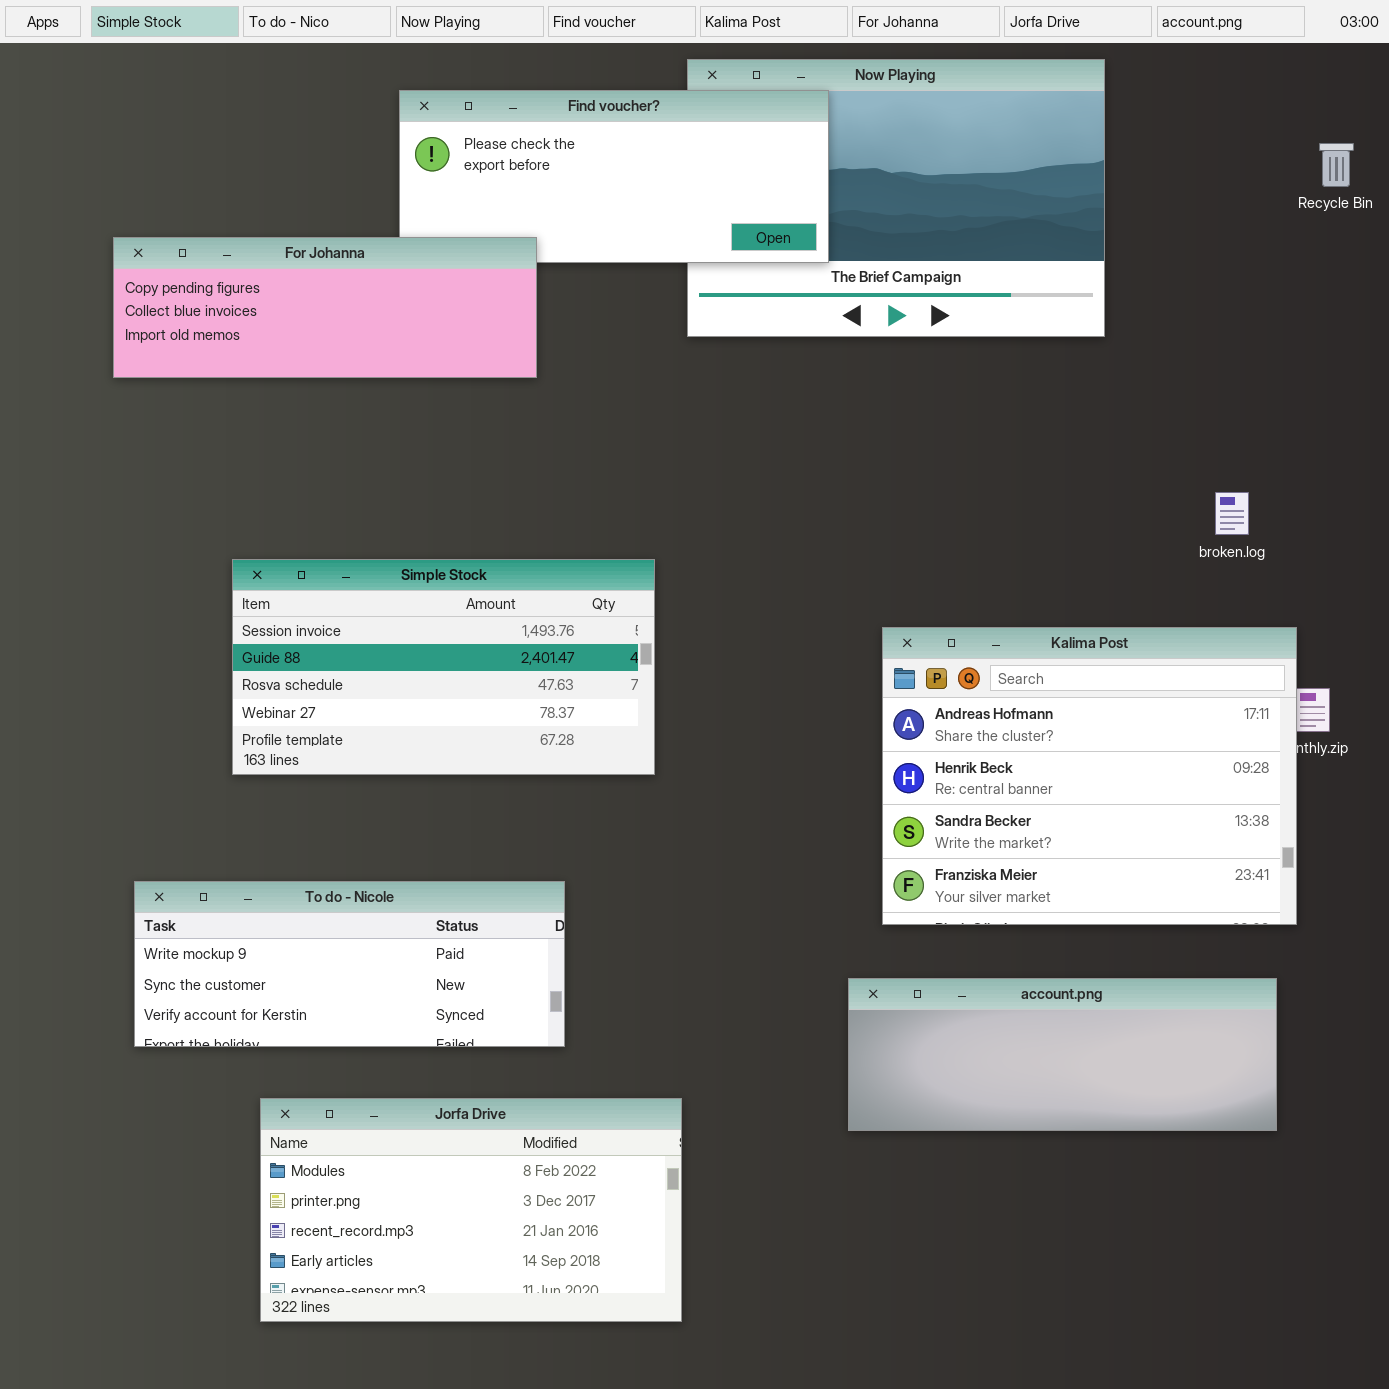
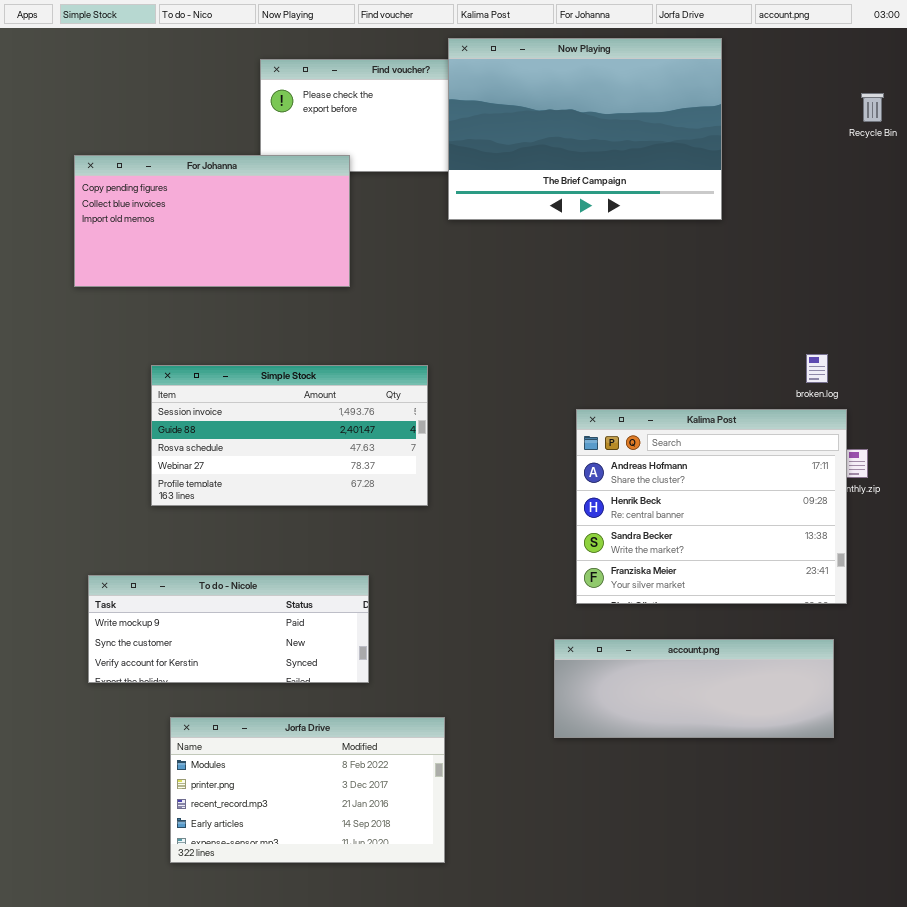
Now Playing: [687,59,1105,337] -> [448,38,722,220], raised
For Johanna: [113,237,537,378] -> [74,155,350,287], resized
broken.log: [1215,492,1249,535] -> [806,354,828,383], moved

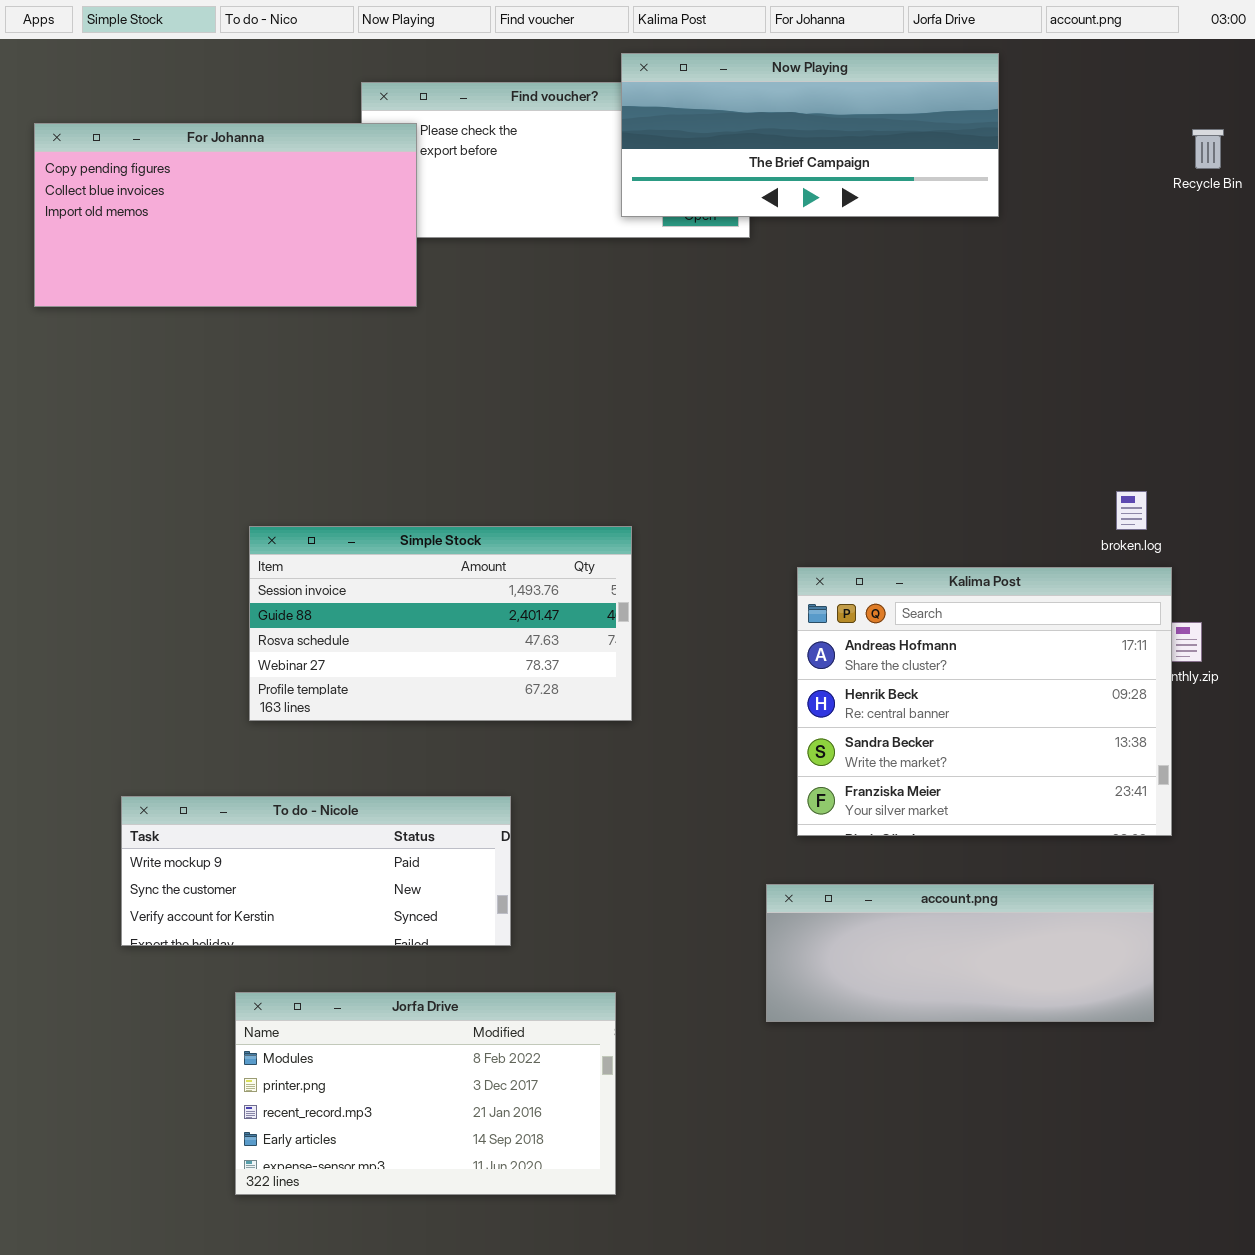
Now Playing: [448,38,722,220] -> [621,53,999,217], resized
For Johanna: [74,155,350,287] -> [34,123,417,307], moved
Simple Stock: [151,365,428,506] -> [249,526,632,721], moved

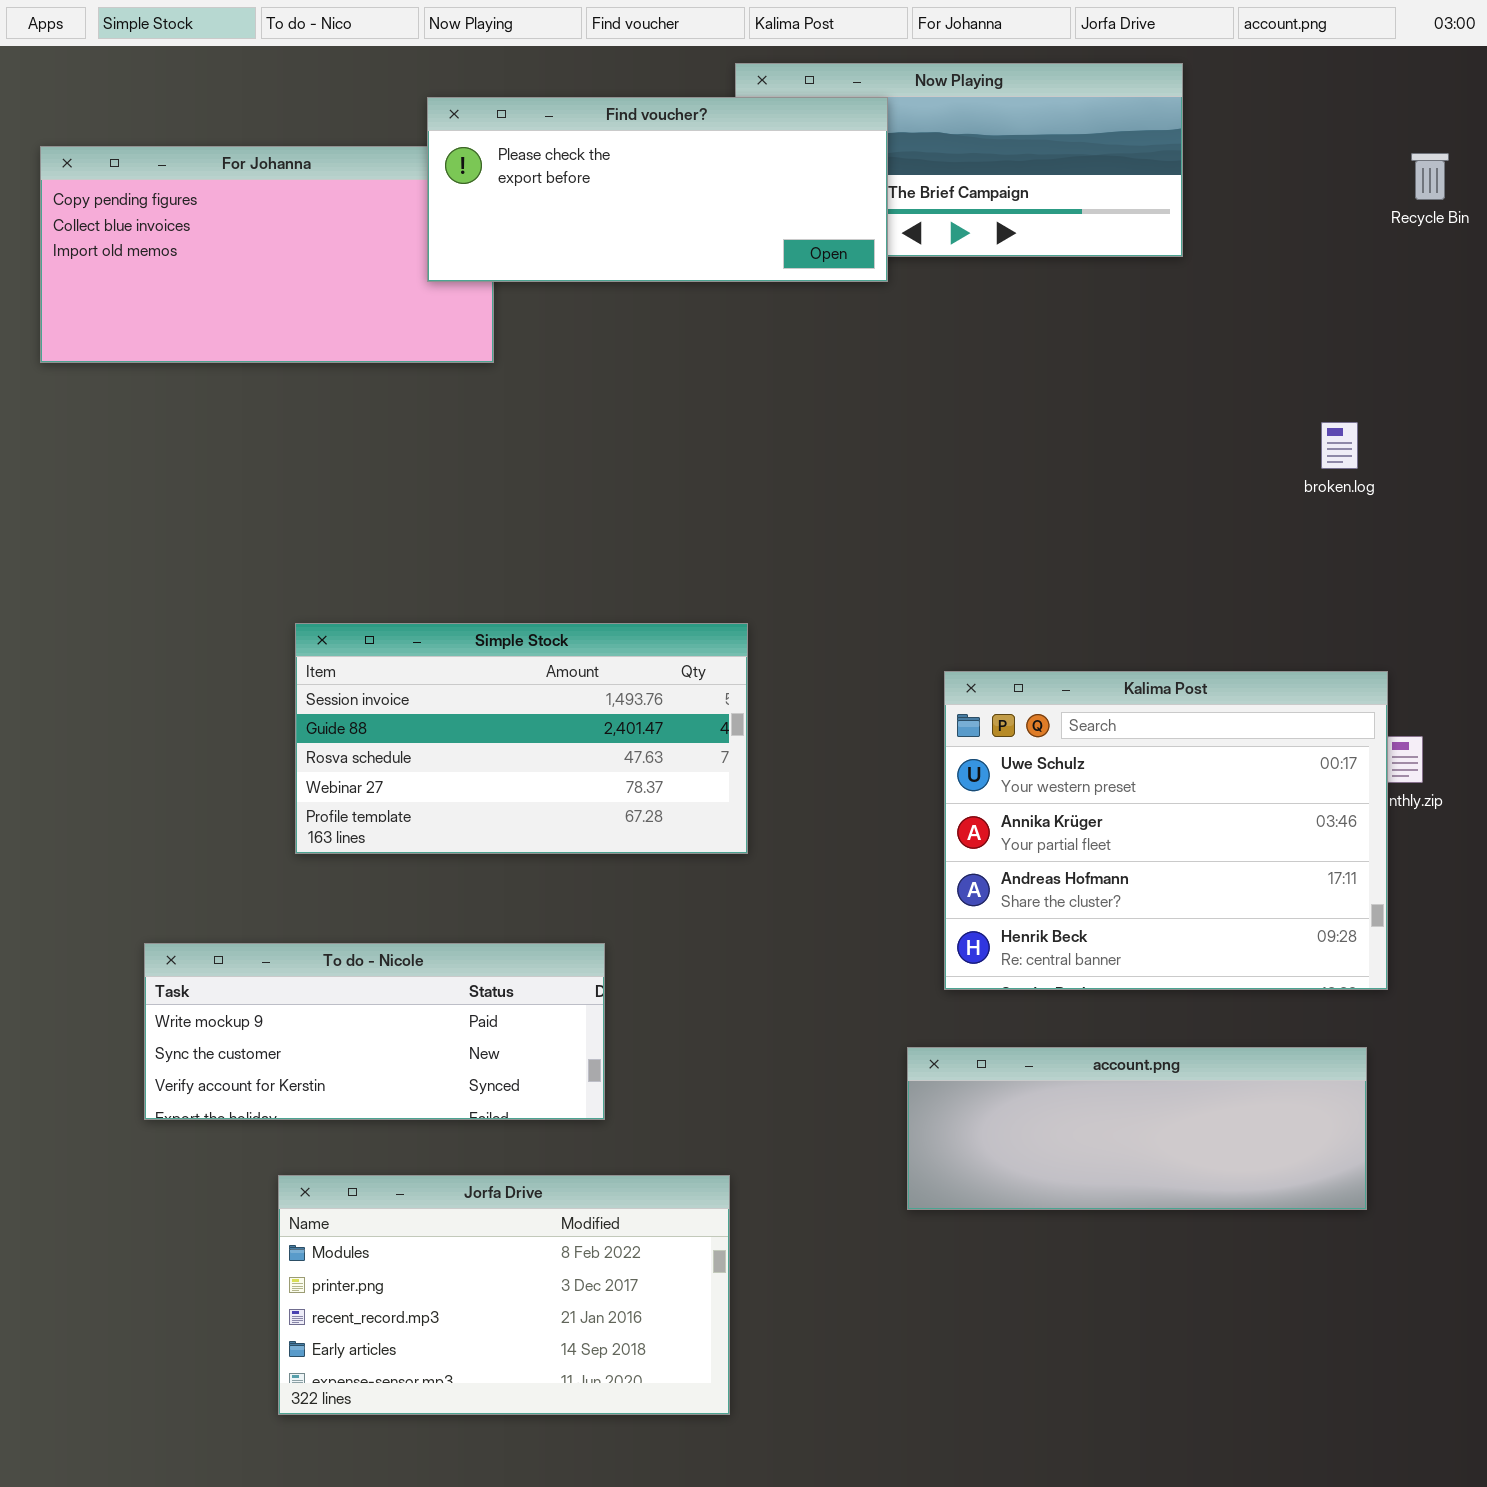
Find voucher?: [361,82,750,238] -> [427,97,888,282], raised
broken.log: [1116,491,1147,530] -> [1321,422,1358,469], moved
Kalima Post: [797,567,1172,836] -> [944,671,1388,990], scrolled up 2 rows

